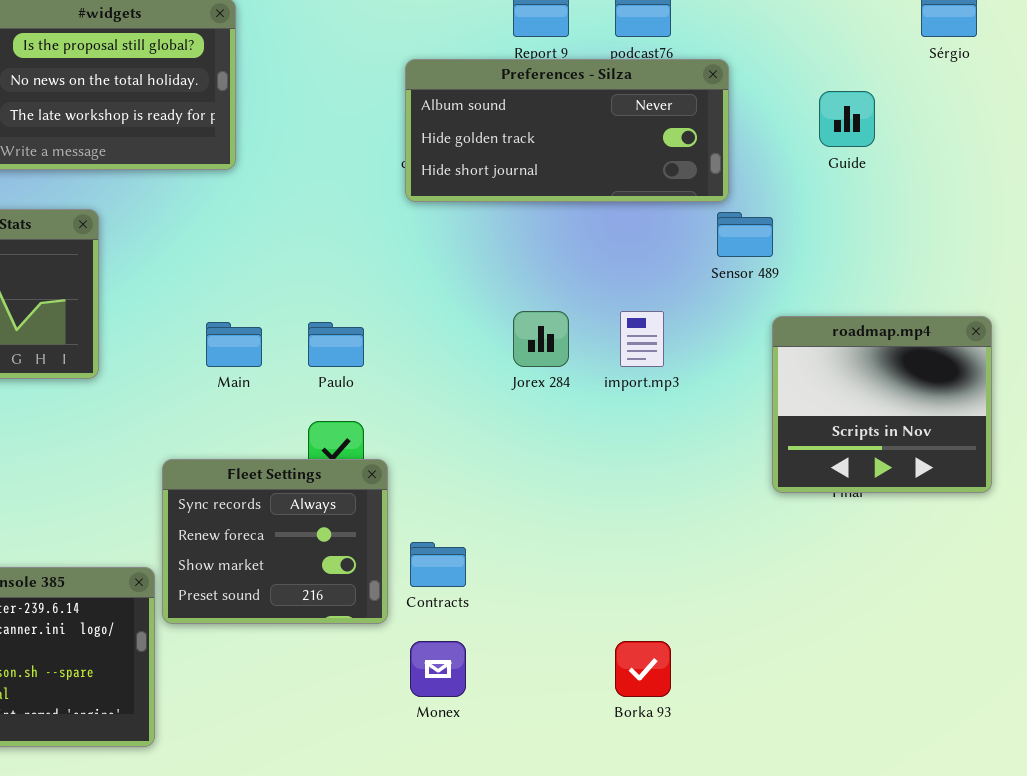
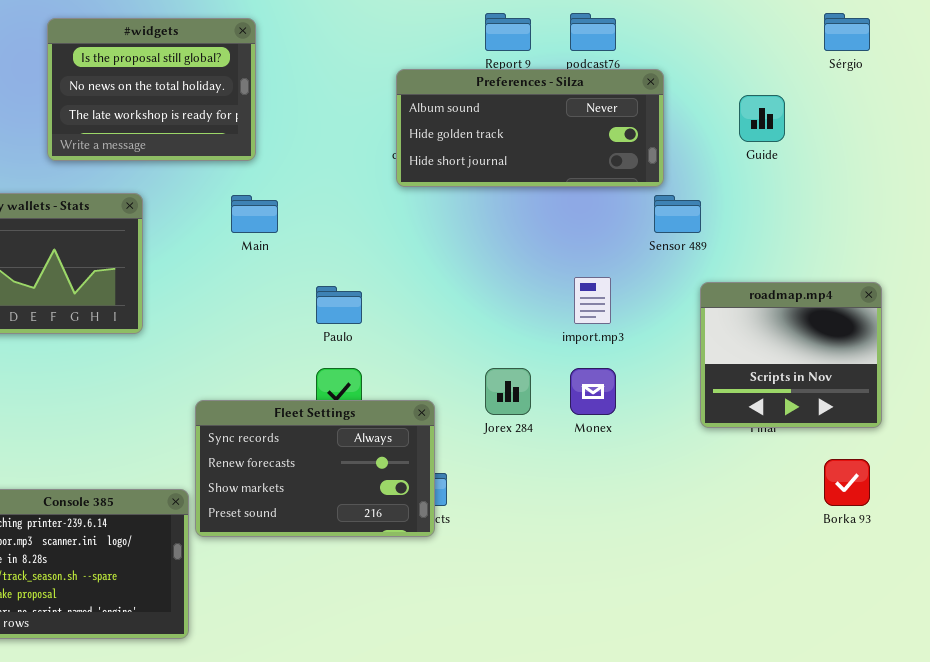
Jorex 284: [513,311,569,367] -> [485,368,531,415], moved
Main: [206,322,262,367] -> [231,195,278,233], moved
Fleet Settings: [162,459,388,624] -> [195,400,435,537], resized
Monex: [410,641,466,697] -> [570,368,616,415], moved
Borka 93: [615,641,671,697] -> [824,459,870,506], moved

